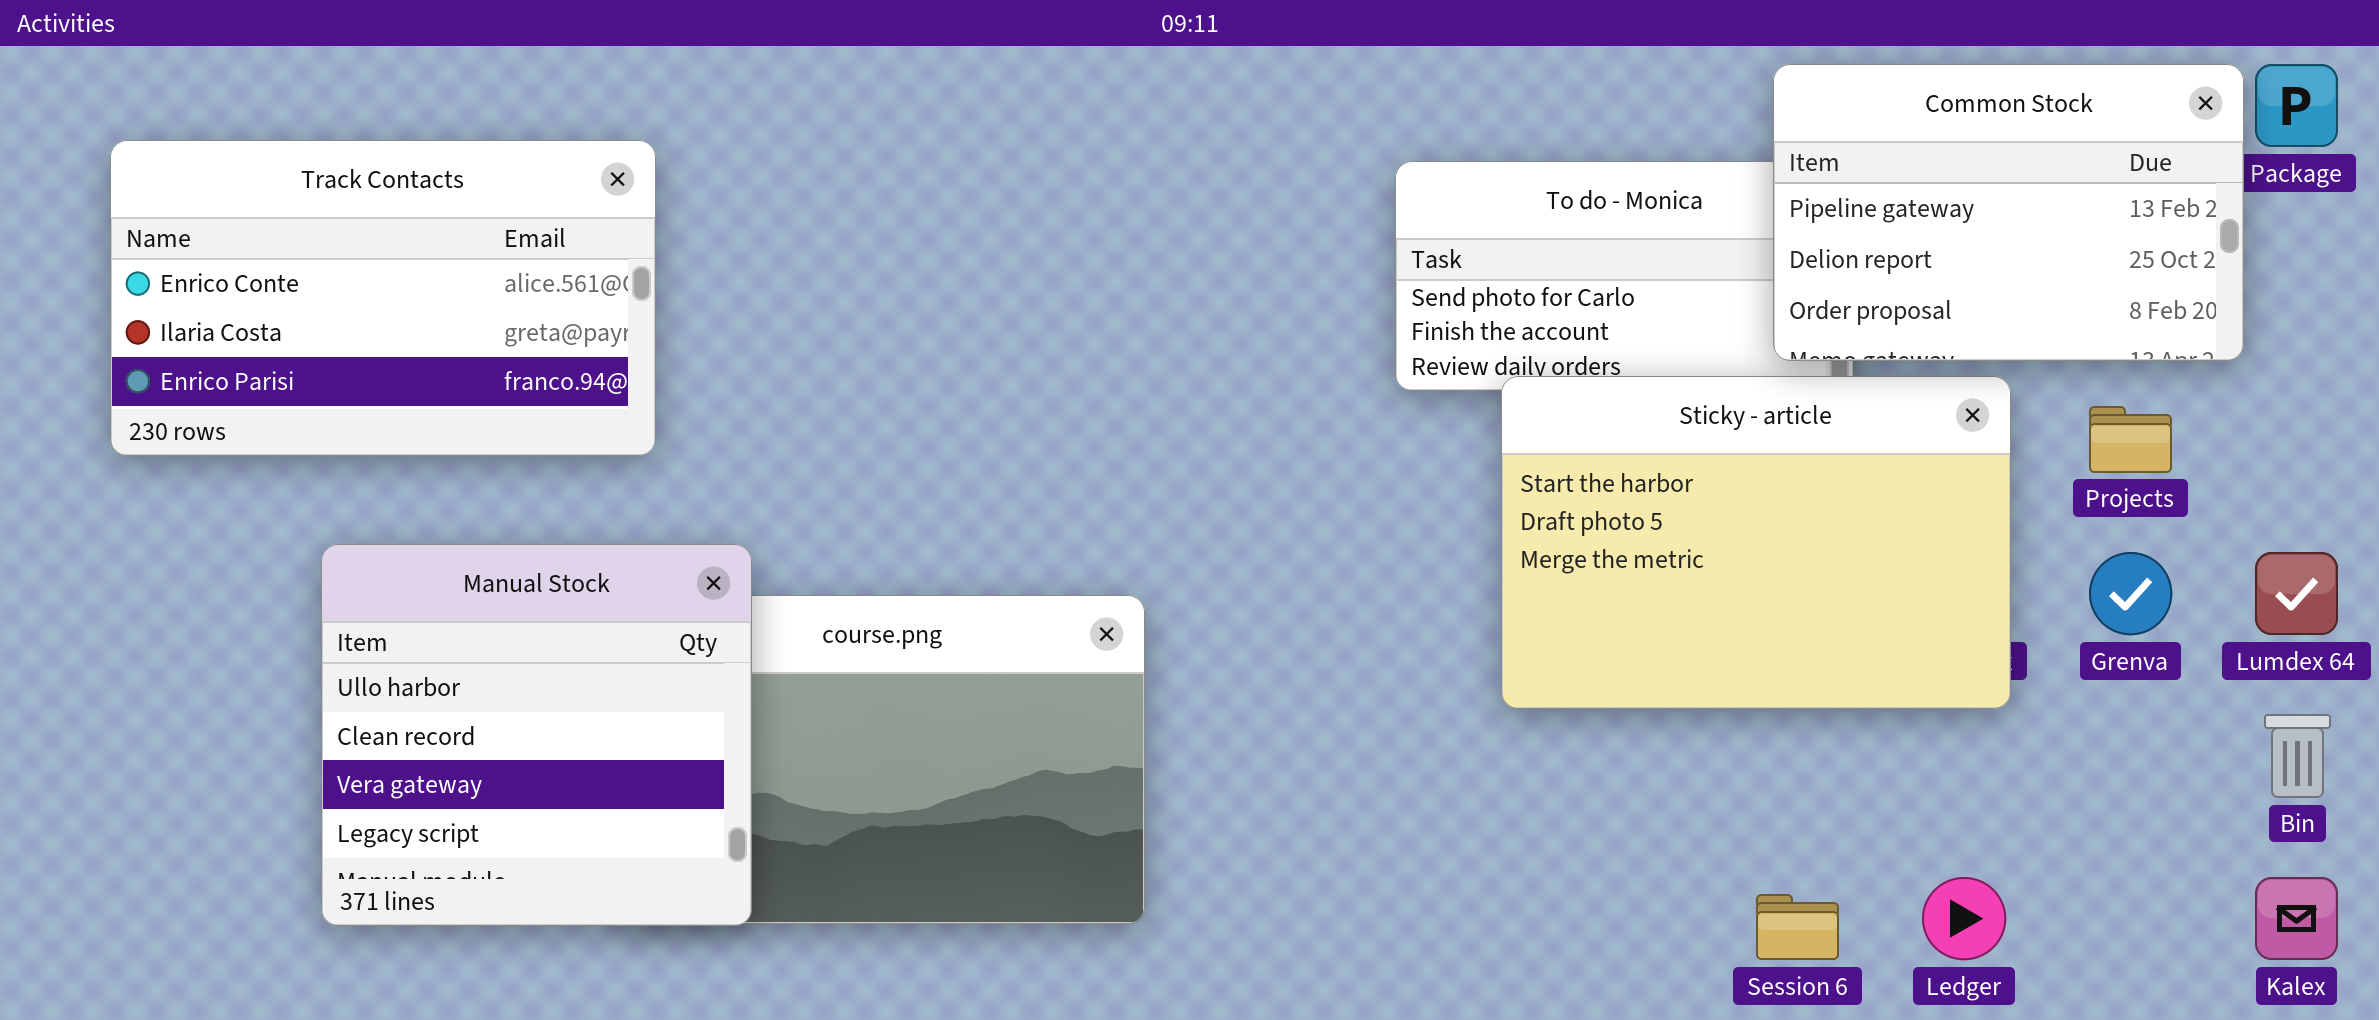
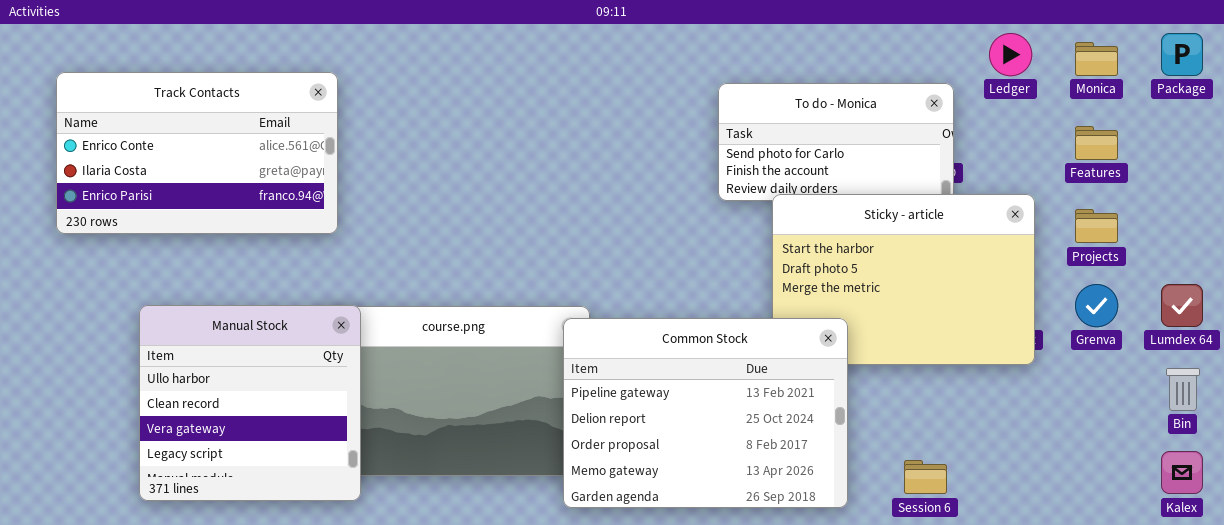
Common Stock: [1773,64,2244,361] -> [563,318,848,508], moved, resized
Manual Stock: [321,544,752,926] -> [139,305,361,501], moved
Ledger: [1922,877,2006,960] -> [989,33,1032,76], moved

